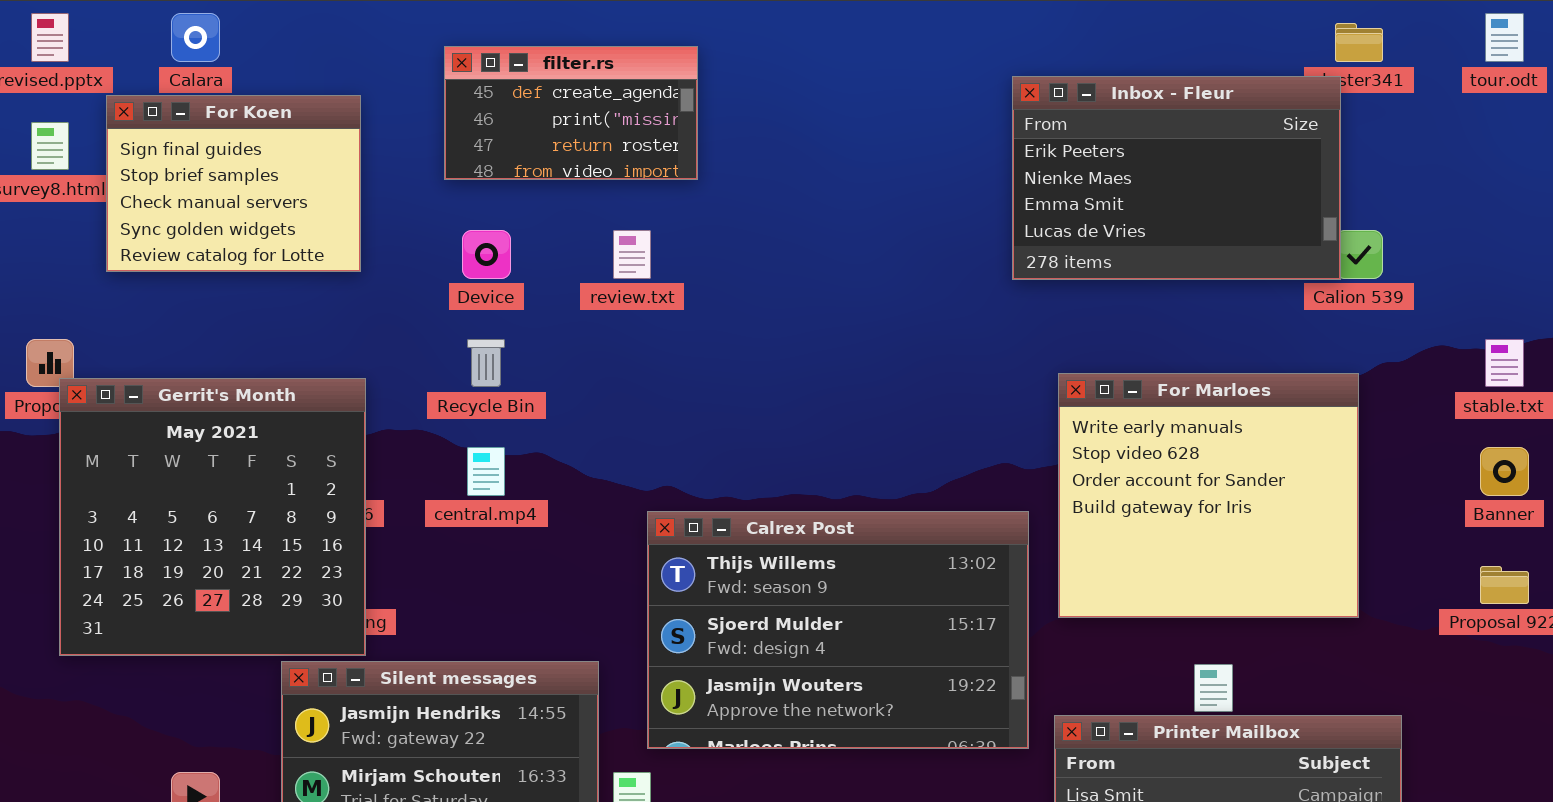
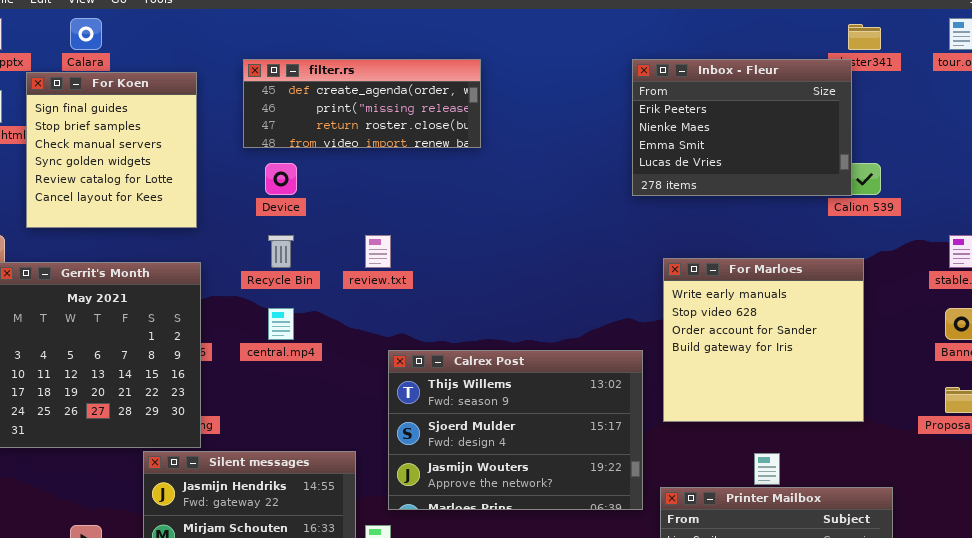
filter.rs: [444,46,698,180] -> [243,59,481,148], moved, resized
For Koen: [106,95,361,272] -> [26,72,197,228], resized
review.txt: [613,230,651,279] -> [365,235,391,268], moved

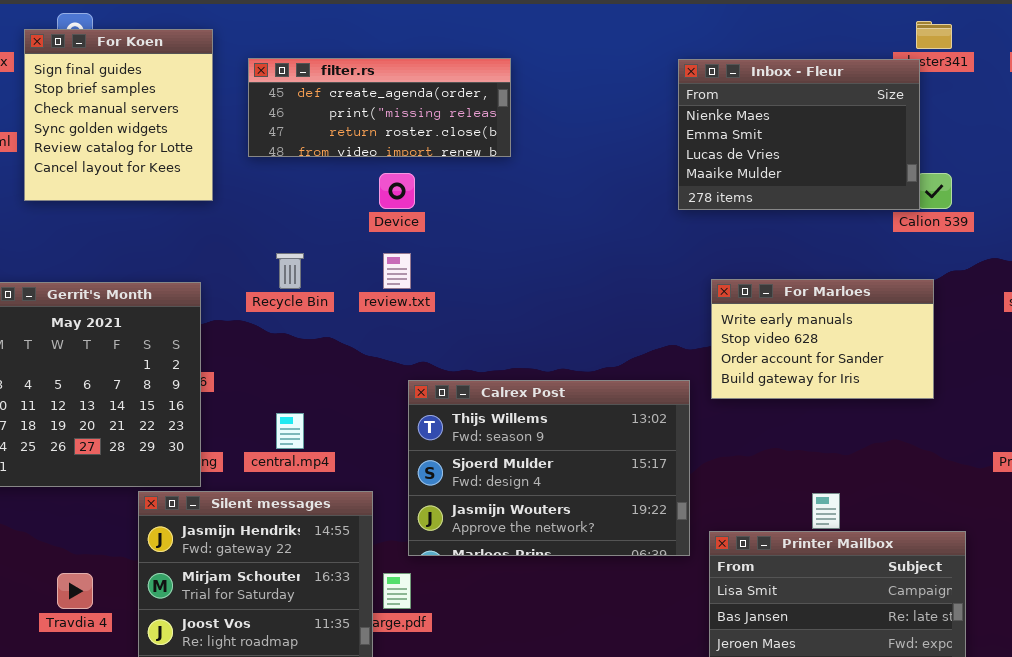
Inbox - Fleur: [632,59,852,196] -> [678,59,920,210], scrolled down 1 row
For Koen: [26,72,197,228] -> [24,29,213,201], moved
Device: [265,163,297,195] -> [379,173,415,209], moved
For Marloes: [663,258,864,422] -> [711,279,934,399], resized
central.mp4: [268,308,294,340] -> [276,413,304,449], moved

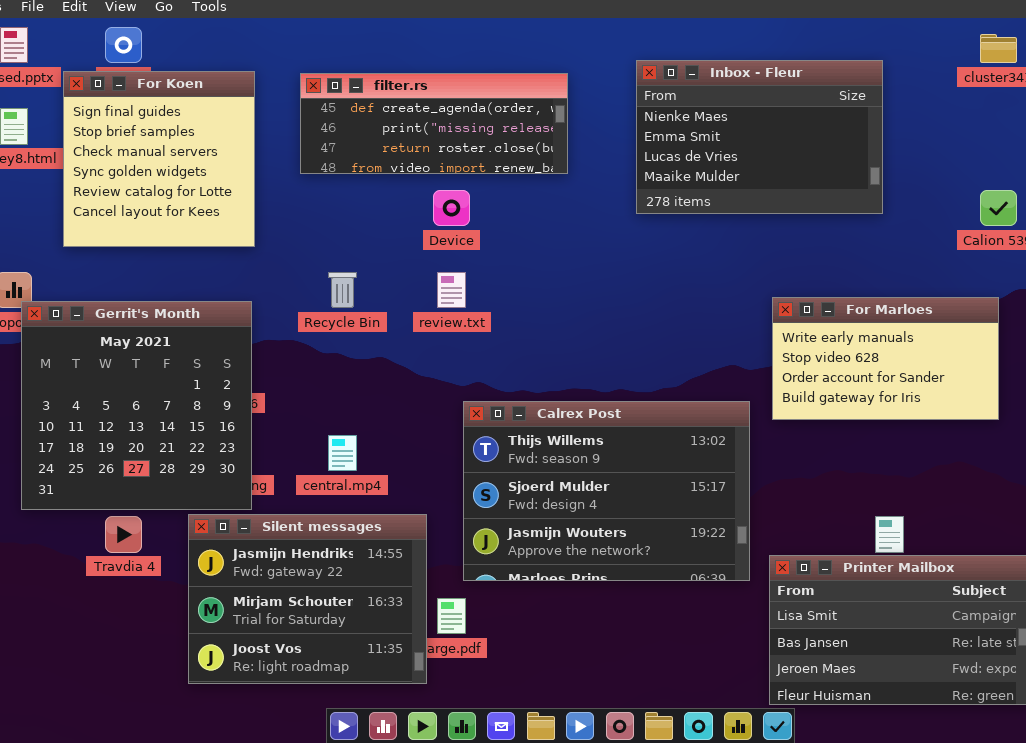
For Koen: [24,29,213,201] -> [63,71,255,247], moved
Inbox - Fleur: [678,59,920,210] -> [636,60,883,214], moved
Travdia 4: [57,573,93,609] -> [105,516,142,553], moved

